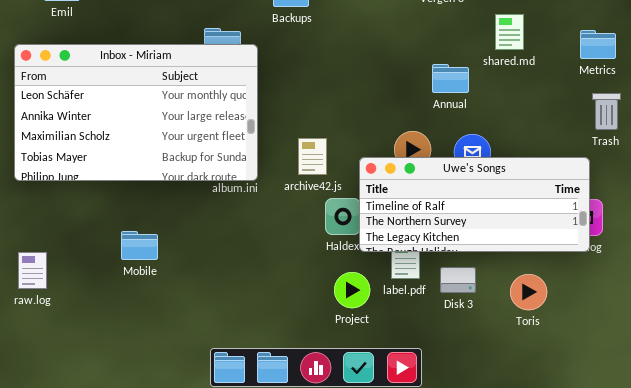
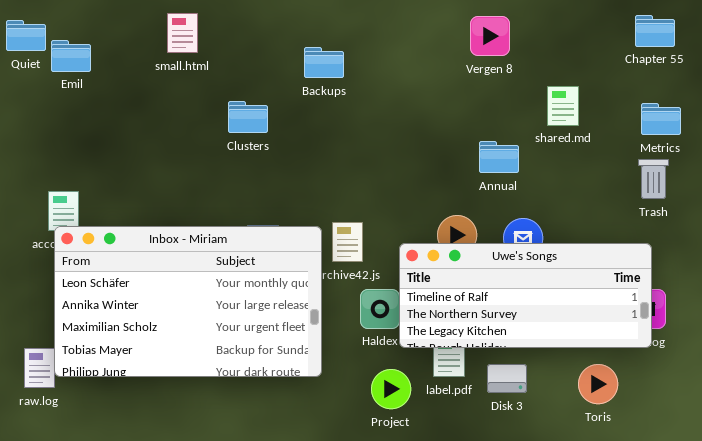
Inbox - Miriam: [14,44,258,181] -> [54,226,322,377], moved
Trash: [592,93,621,130] -> [638,159,669,199], moved
Toris: [510,274,547,310] -> [578,364,618,404], moved

